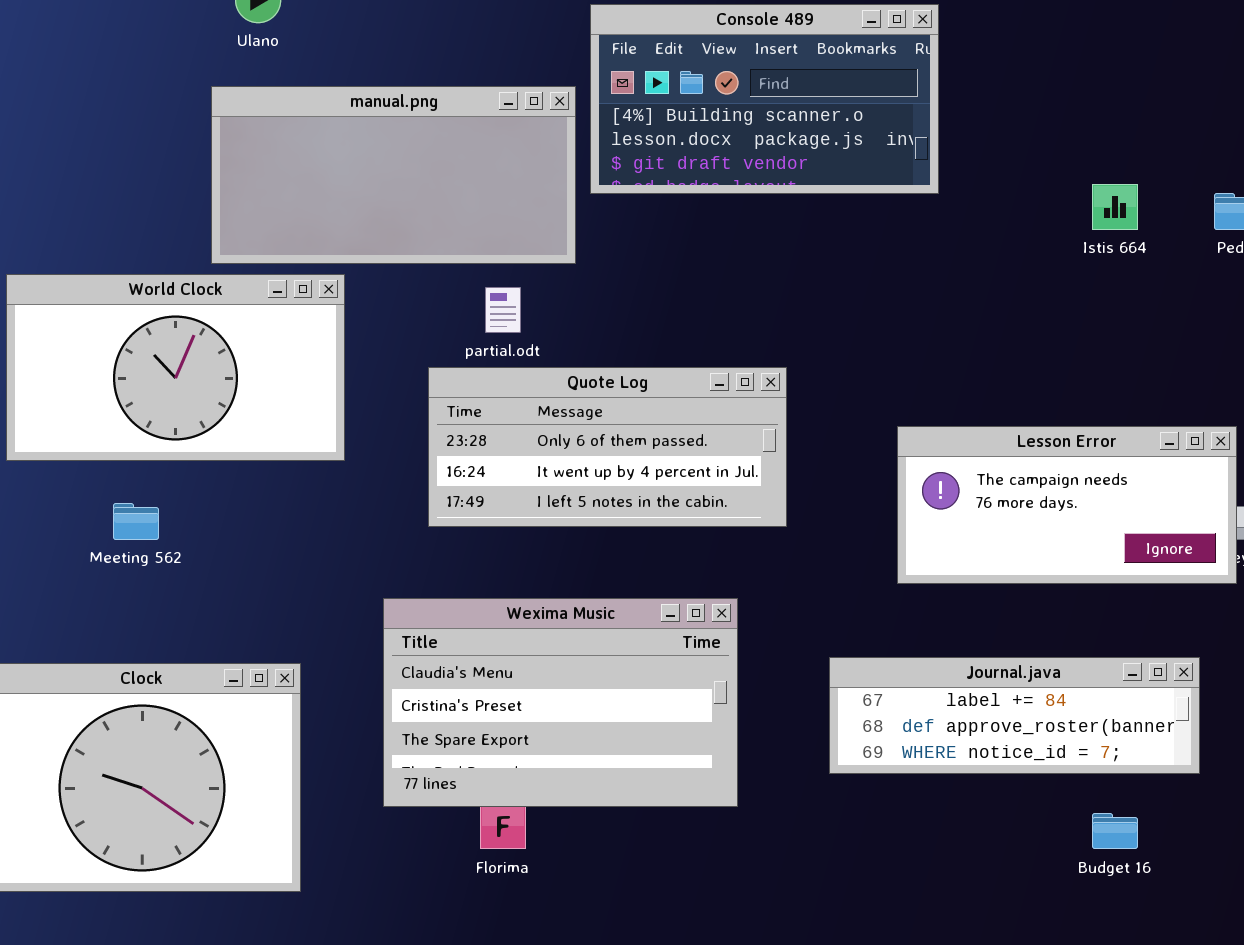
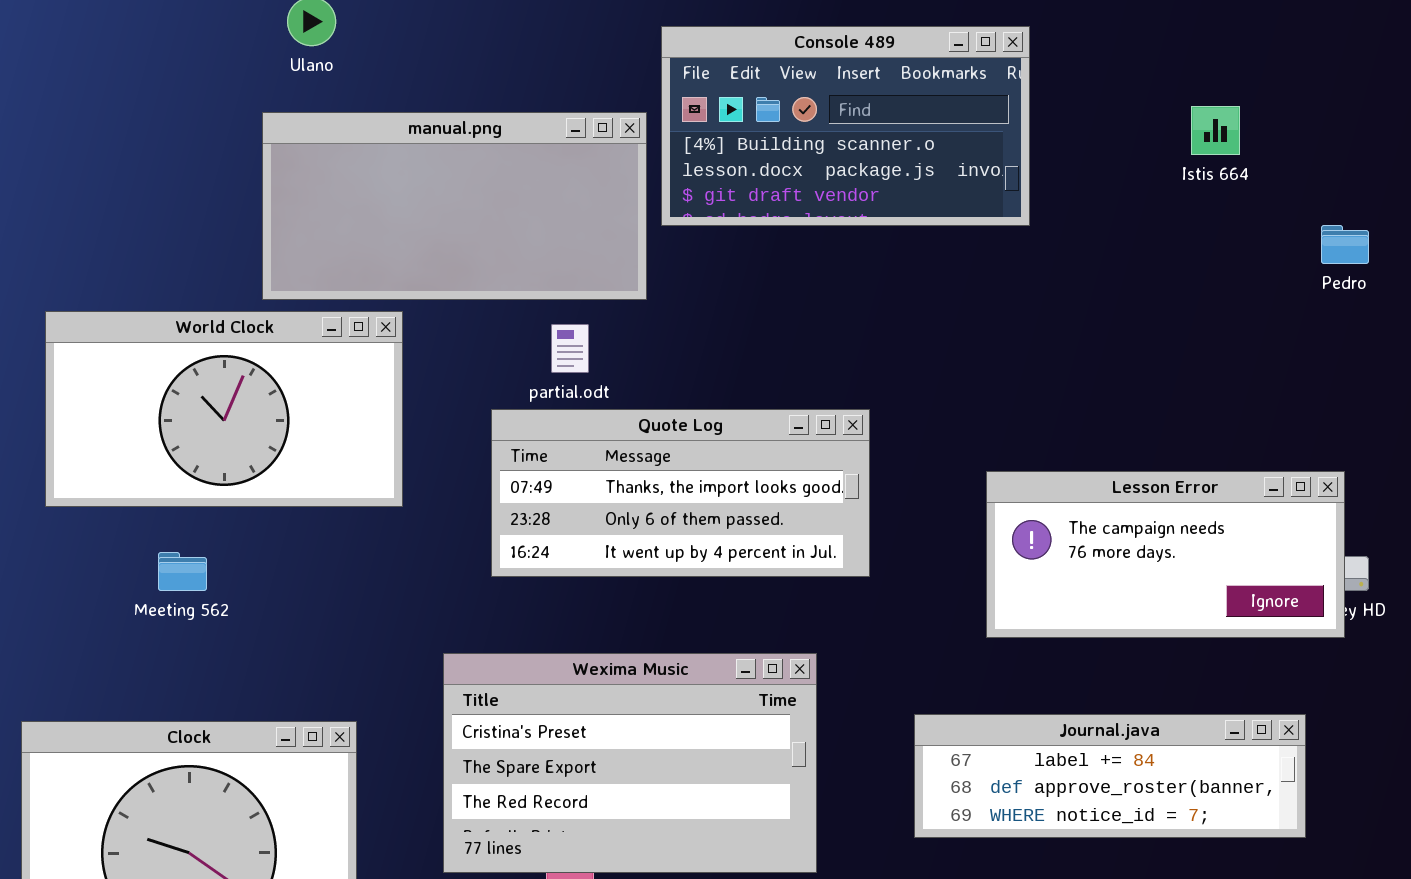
Istis 664: [1092,184,1138,230] -> [1191,106,1240,155], moved
Quote Log: [428,367,787,527] -> [491,409,870,577], scrolled up 1 row
Wexima Music: [383,598,738,807] -> [443,653,817,873], scrolled down 1 row

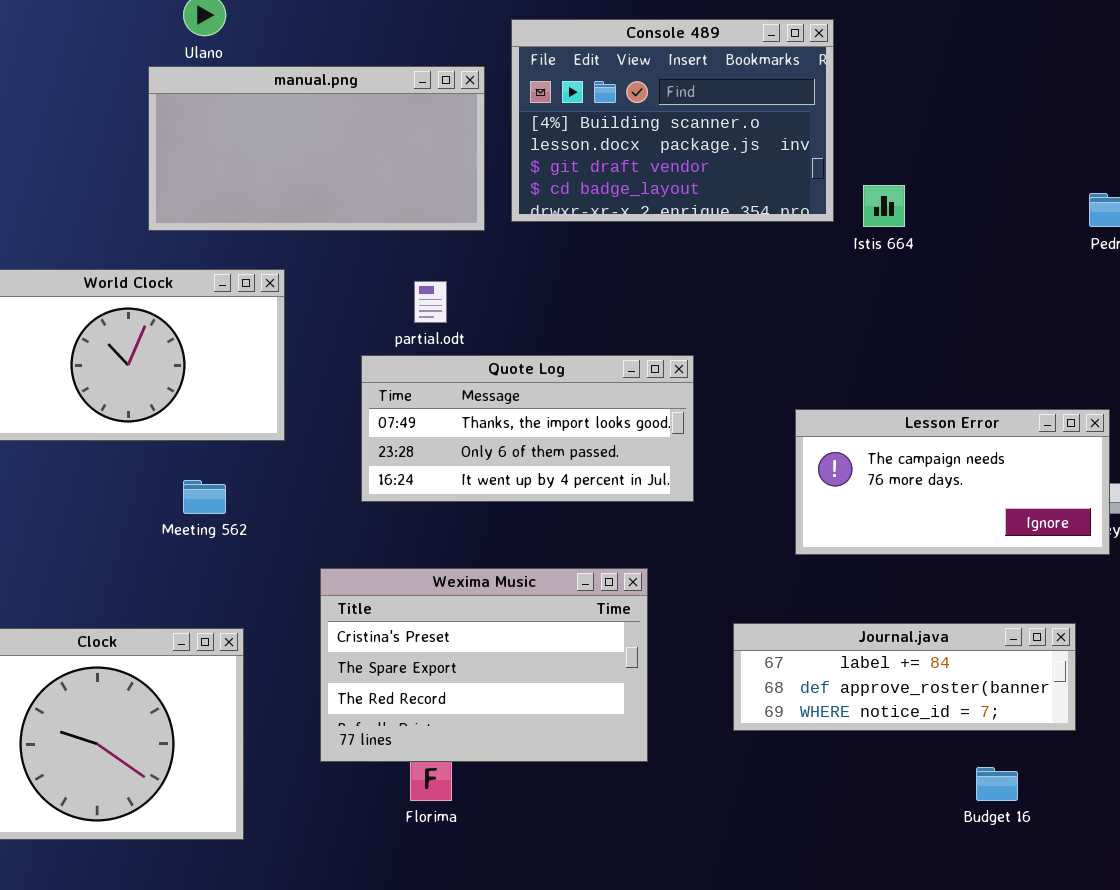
Console 489: [661,26,1030,226] -> [511,19,834,222], resized
Istis 664: [1191,106,1240,155] -> [863,185,905,227], moved
manual.png: [262,112,647,300] -> [148,66,485,231], moved
Meeting 562: [158,552,207,591] -> [183,480,226,514], moved

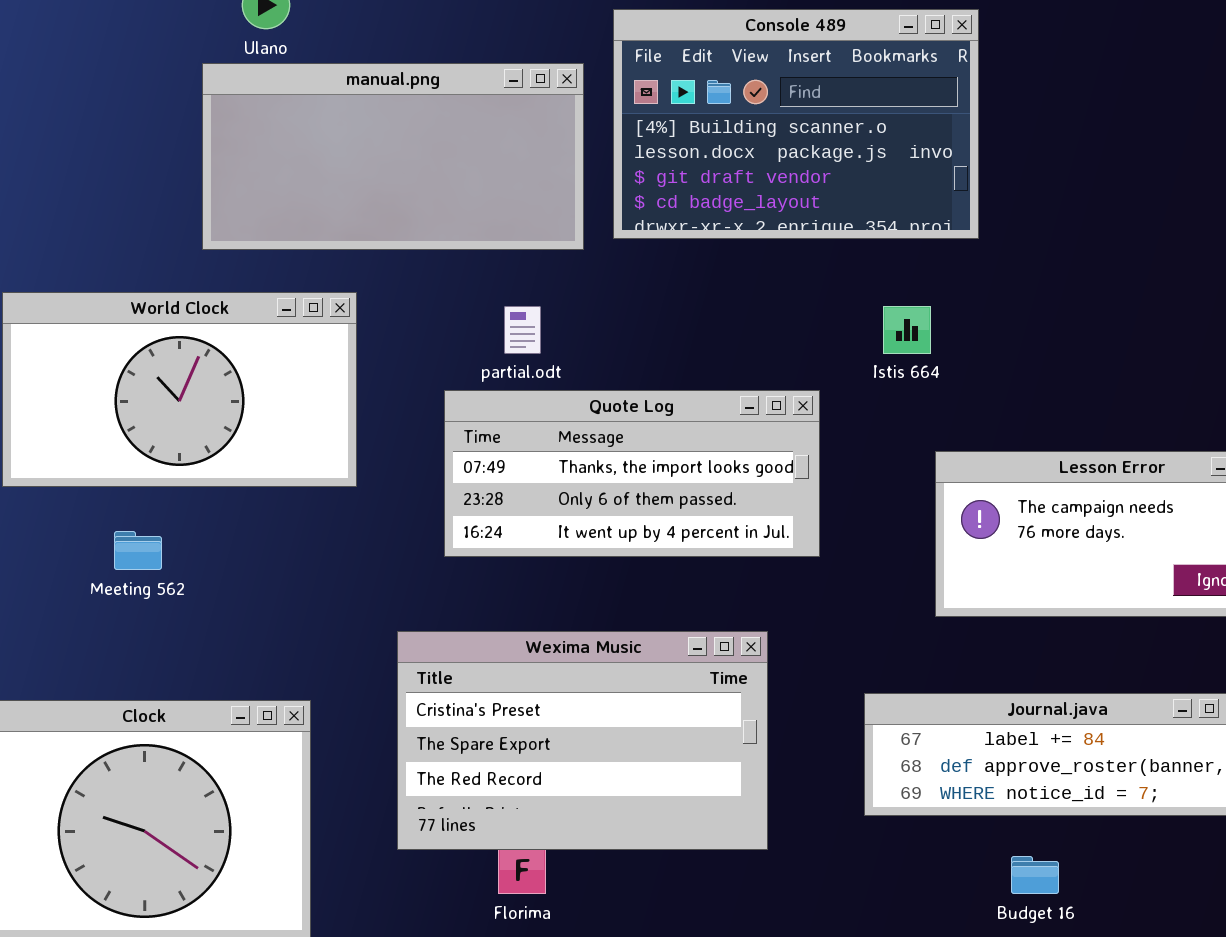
Istis 664: [863,185,905,227] -> [883,306,931,354], moved
Meeting 562: [183,480,226,514] -> [114,531,162,570], moved
Budget 16: [976,767,1018,801] -> [1011,856,1059,894], moved

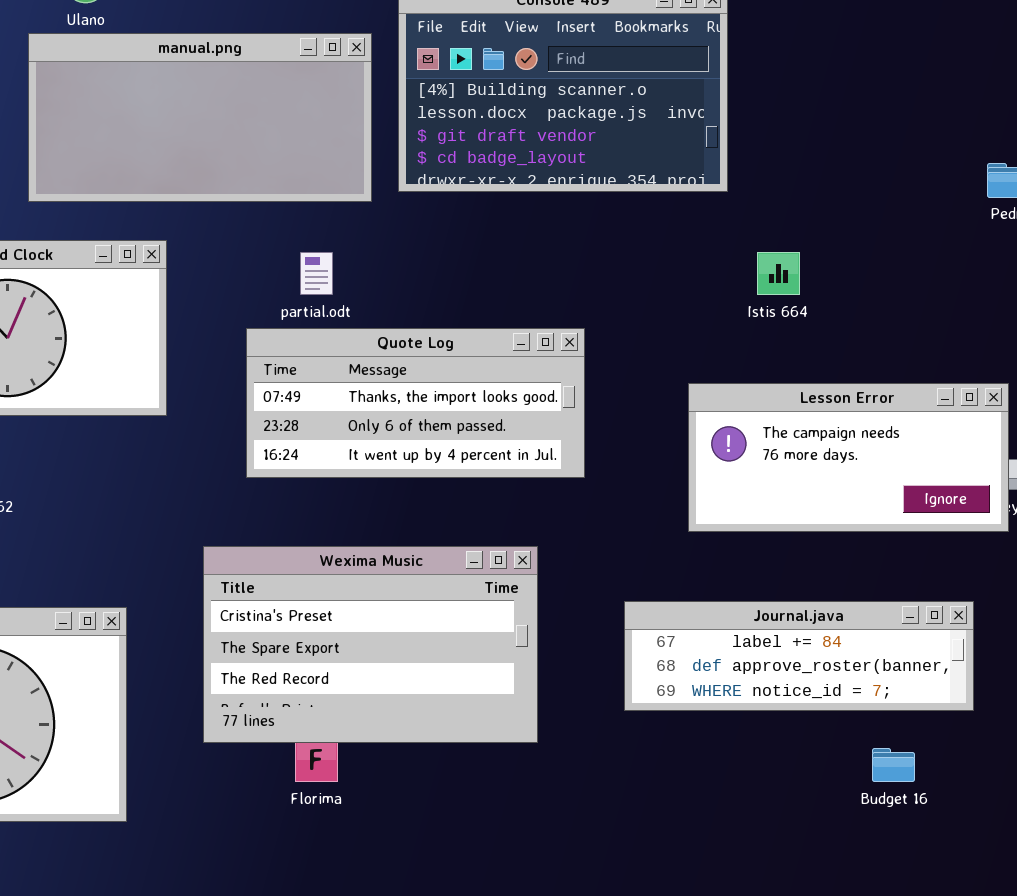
Istis 664: [883,306,931,354] -> [757,252,800,295], moved
Budget 16: [1011,856,1059,894] -> [872,748,915,782], moved

